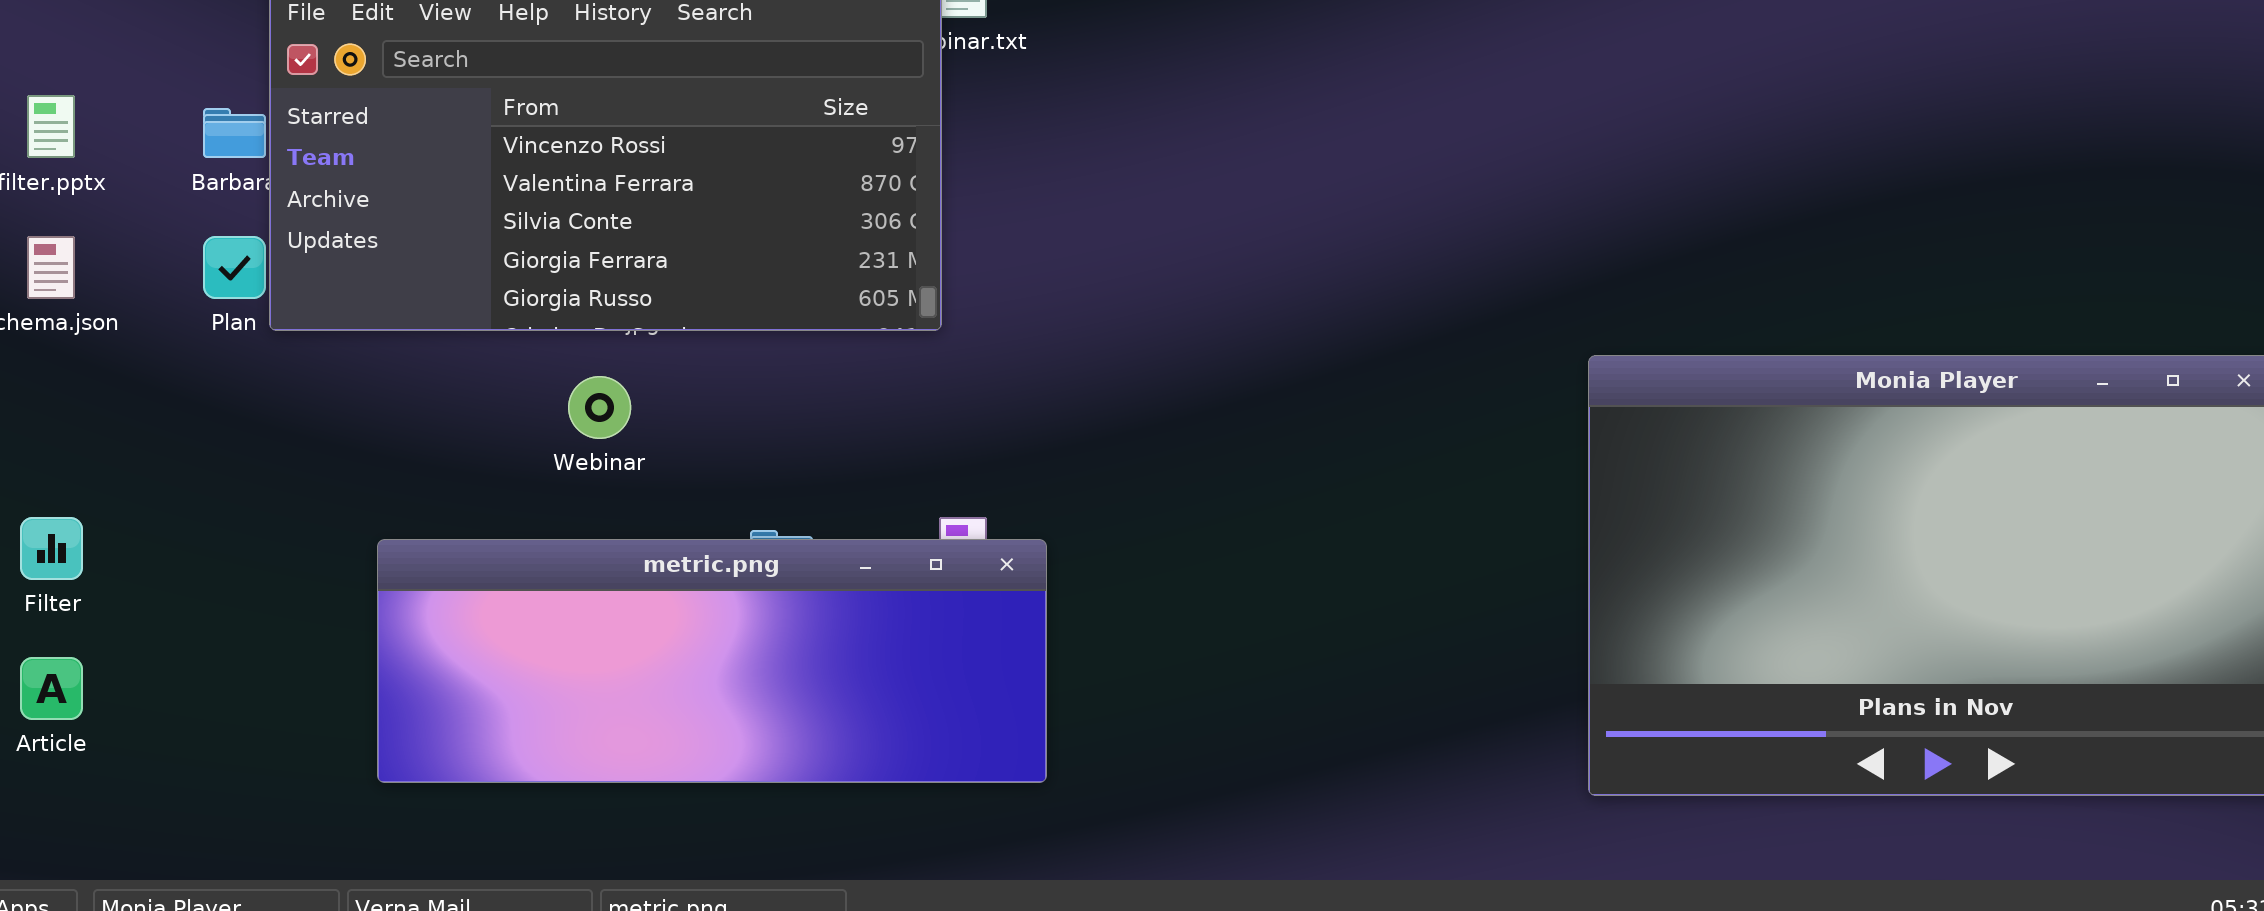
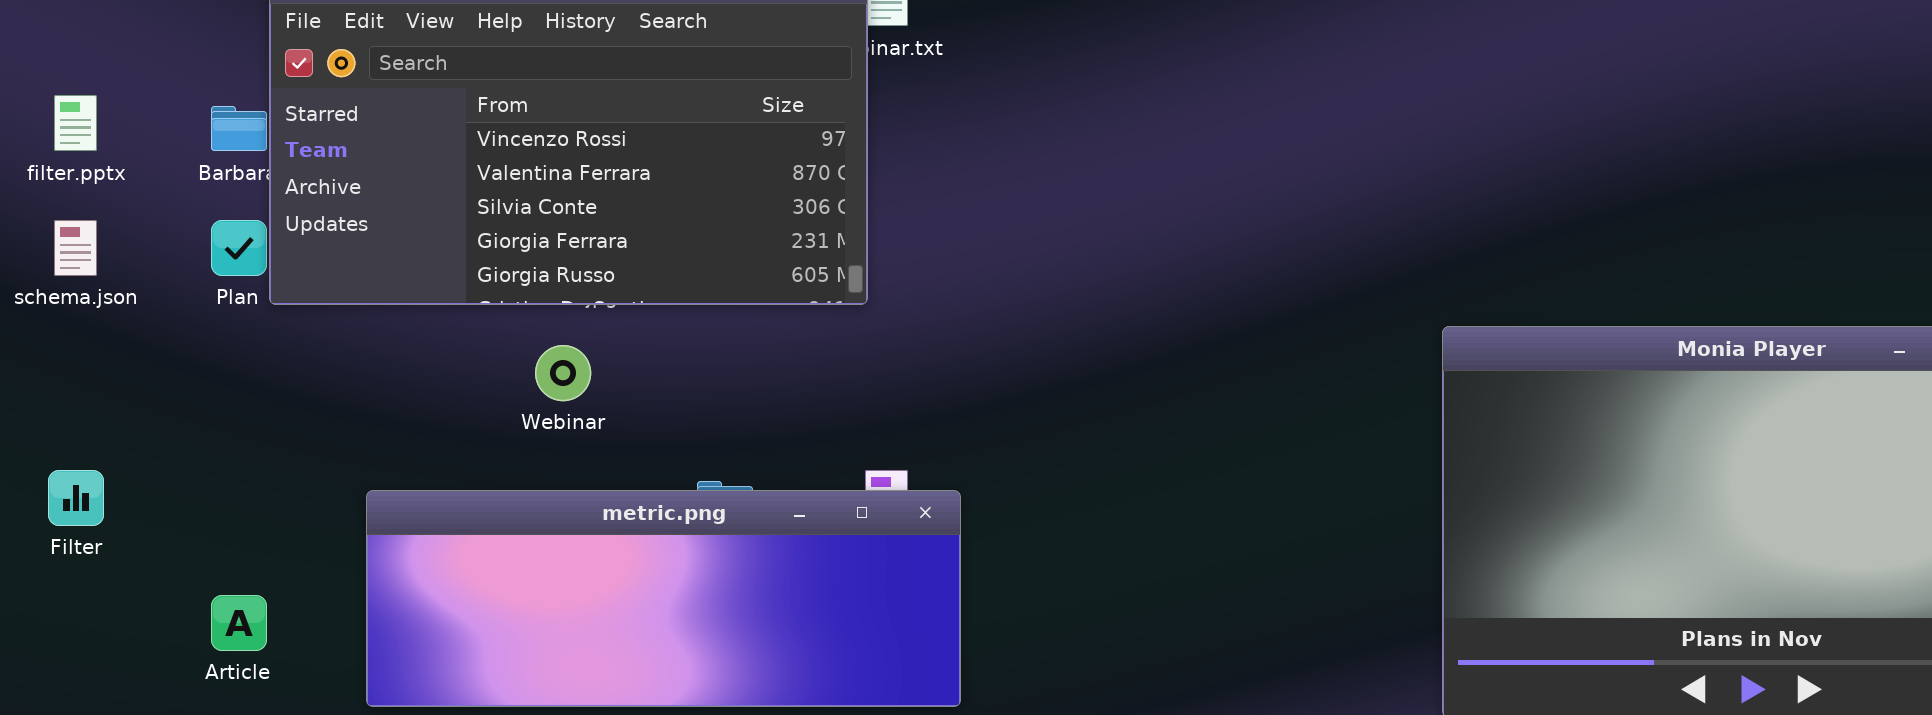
Article: [20,657,83,720] -> [211,595,267,651], moved

